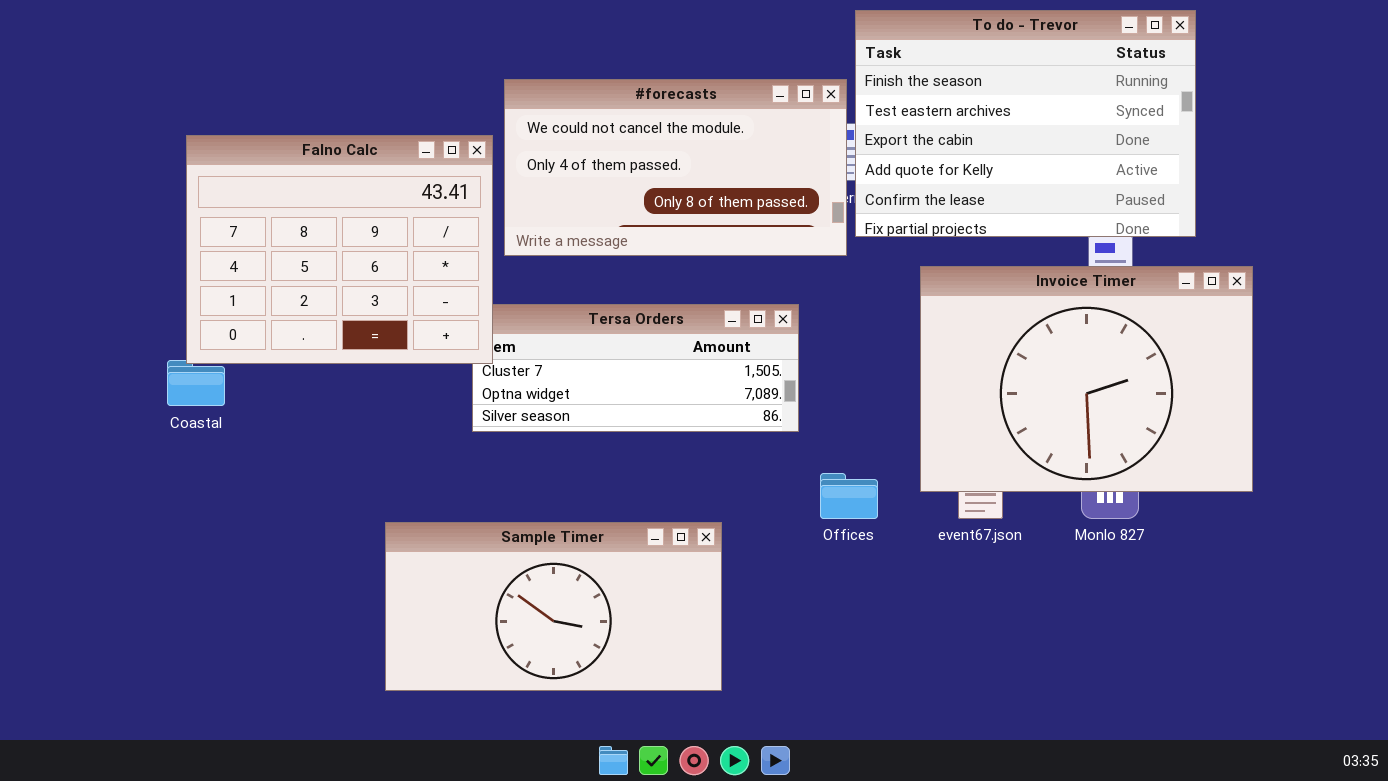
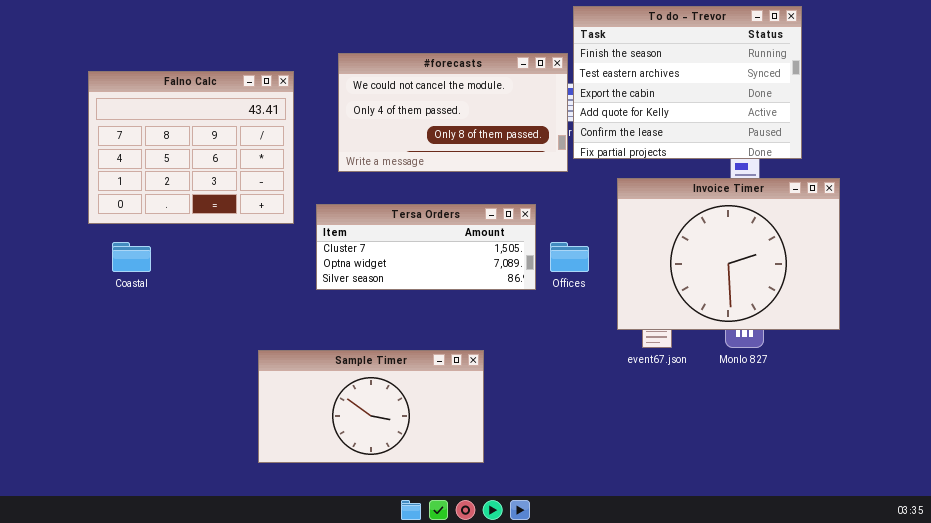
Falno Calc: [186,135,493,364] -> [88,71,294,224], moved
Offices: [820,473,878,519] -> [550,242,589,272], moved

